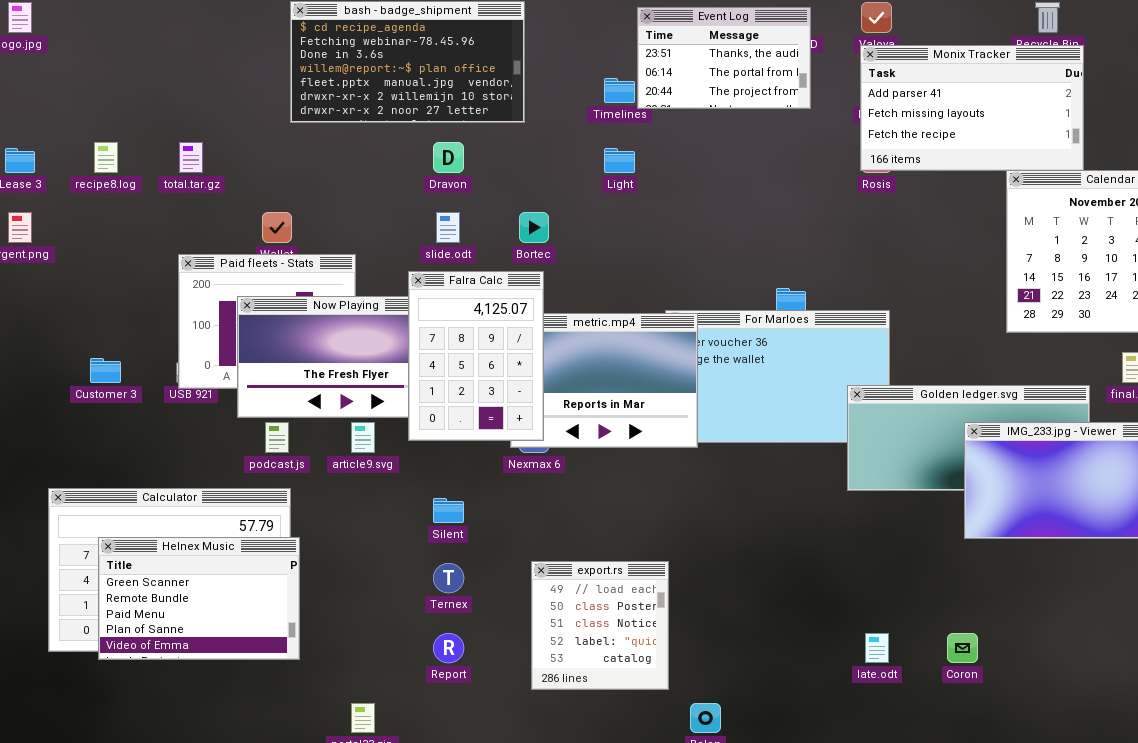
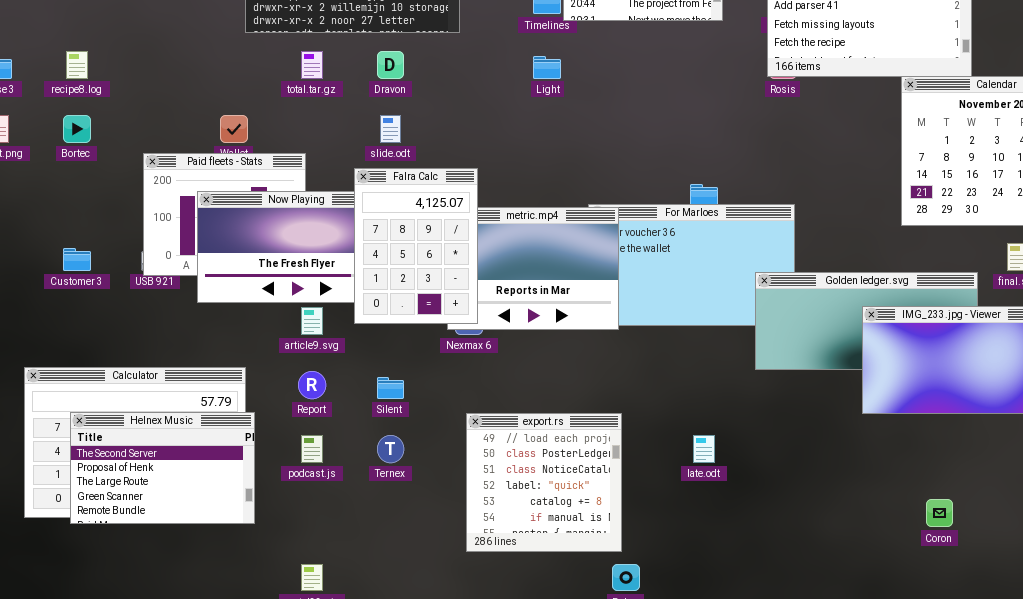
total.tar.gz: [179,142,203,173] -> [301,51,323,79], moved
Bortec: [519,212,549,243] -> [63,115,91,143], moved
podcast.js: [265,422,289,453] -> [301,435,323,463], moved
Helnex Music: [98,537,300,660] -> [70,412,255,524], scrolled up 3 rows
export.rs: [531,561,669,690] -> [466,413,622,552], resized
Report: [433,633,464,663] -> [298,371,326,399], moved
late.odt: [865,633,889,663] -> [693,435,715,463], moved
Coron: [947,633,978,663] -> [926,499,953,527], moved

